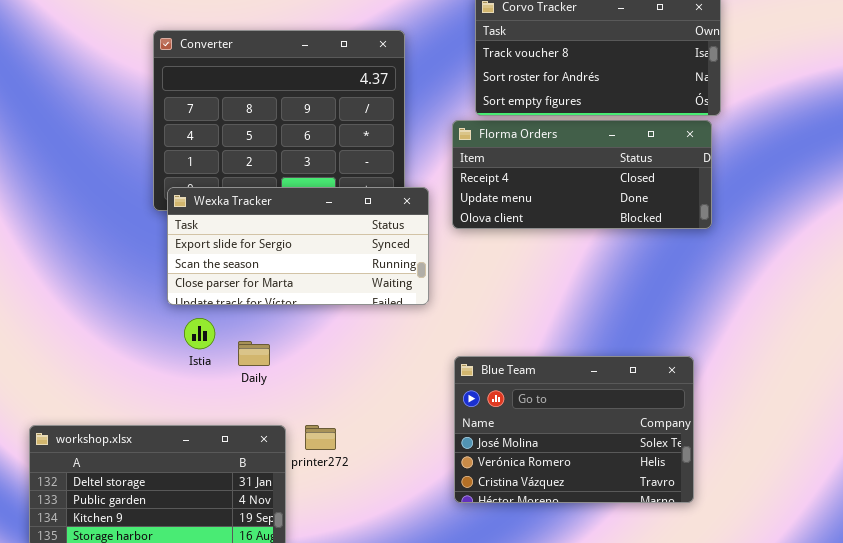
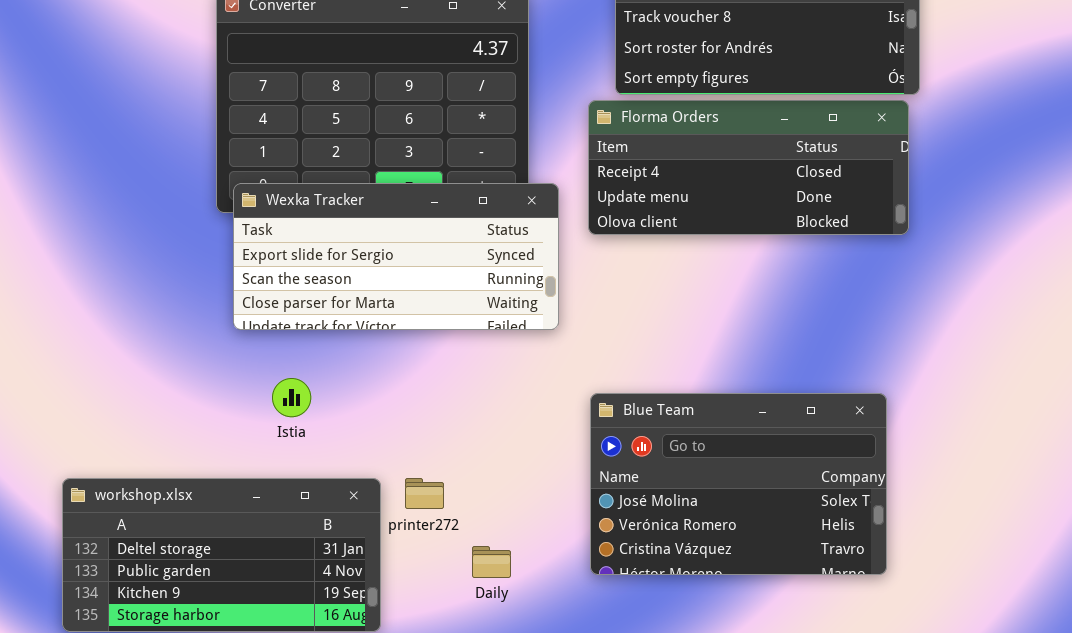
Istia: [184,318,215,349] -> [272,378,311,417], moved
Daily: [238,341,270,366] -> [472,546,511,578], moved

